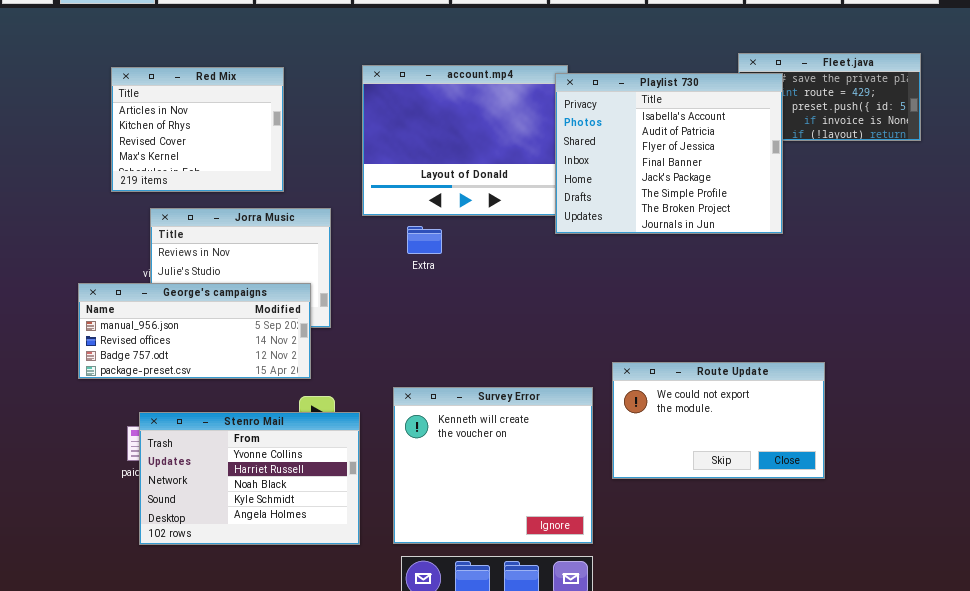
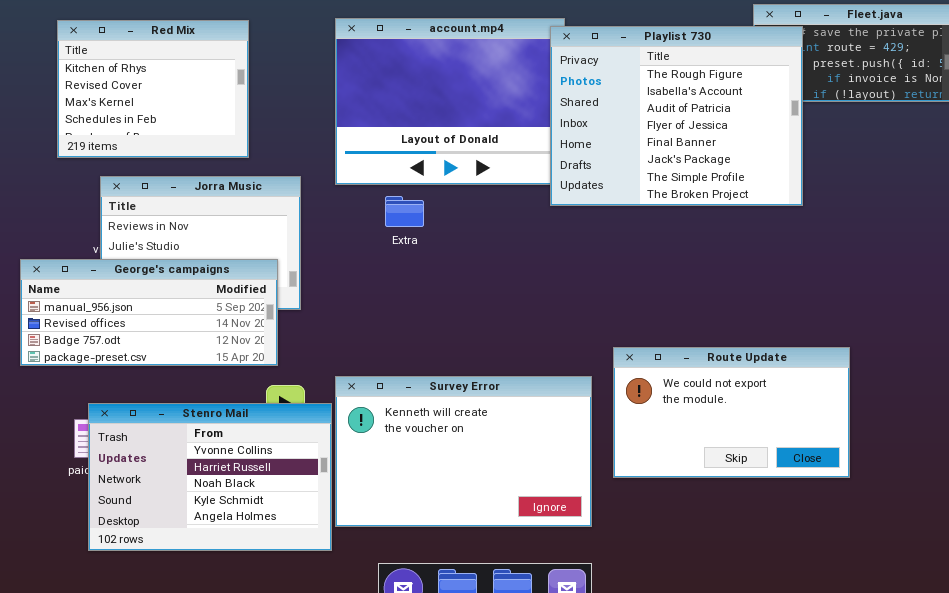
Red Mix: [111,67,284,192] -> [57,20,249,158], scrolled down 1 row
Playlist 730: [555,73,783,234] -> [550,26,803,206], scrolled up 1 row
Survey Error: [393,387,593,544] -> [335,376,592,527], resized

